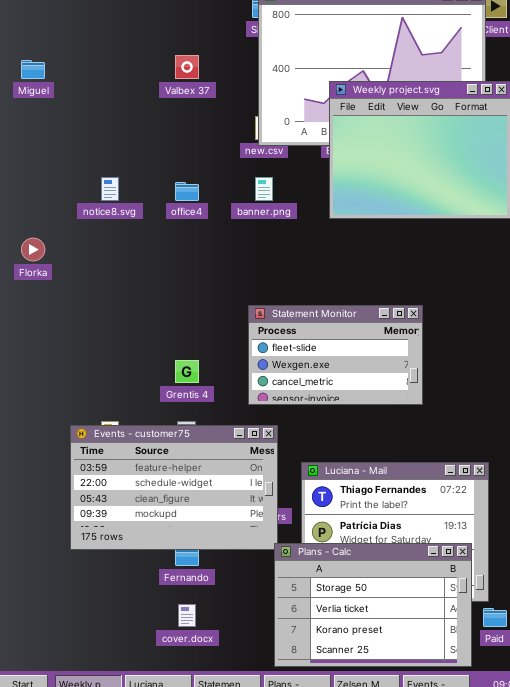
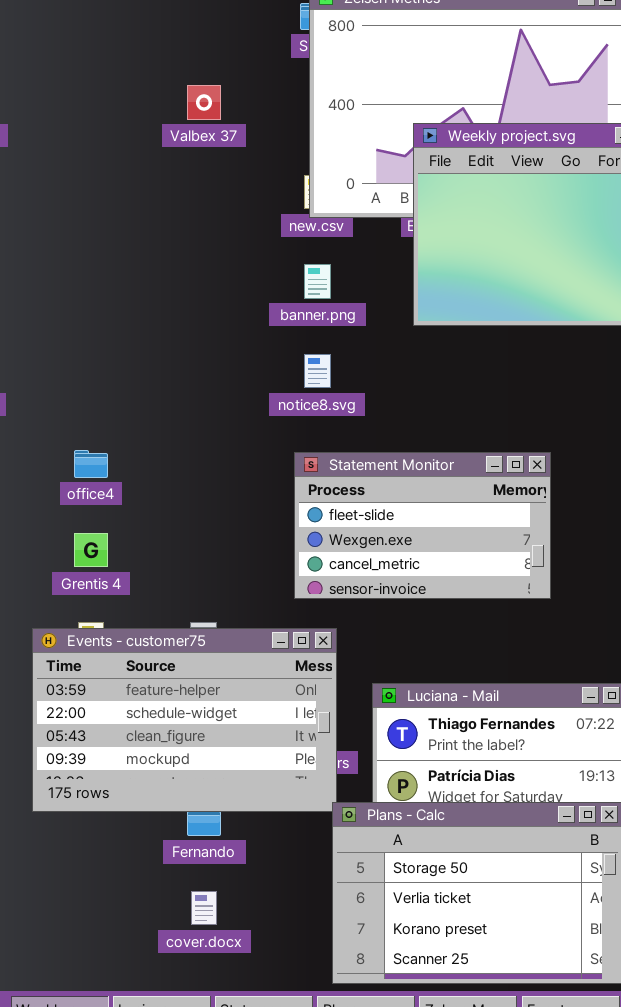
notice8.svg: [101,177,119,201] -> [304,354,331,388], moved
office4: [175,182,199,201] -> [74,450,108,478], moved
Grentis 4: [175,360,199,383] -> [74,533,108,567], moved

